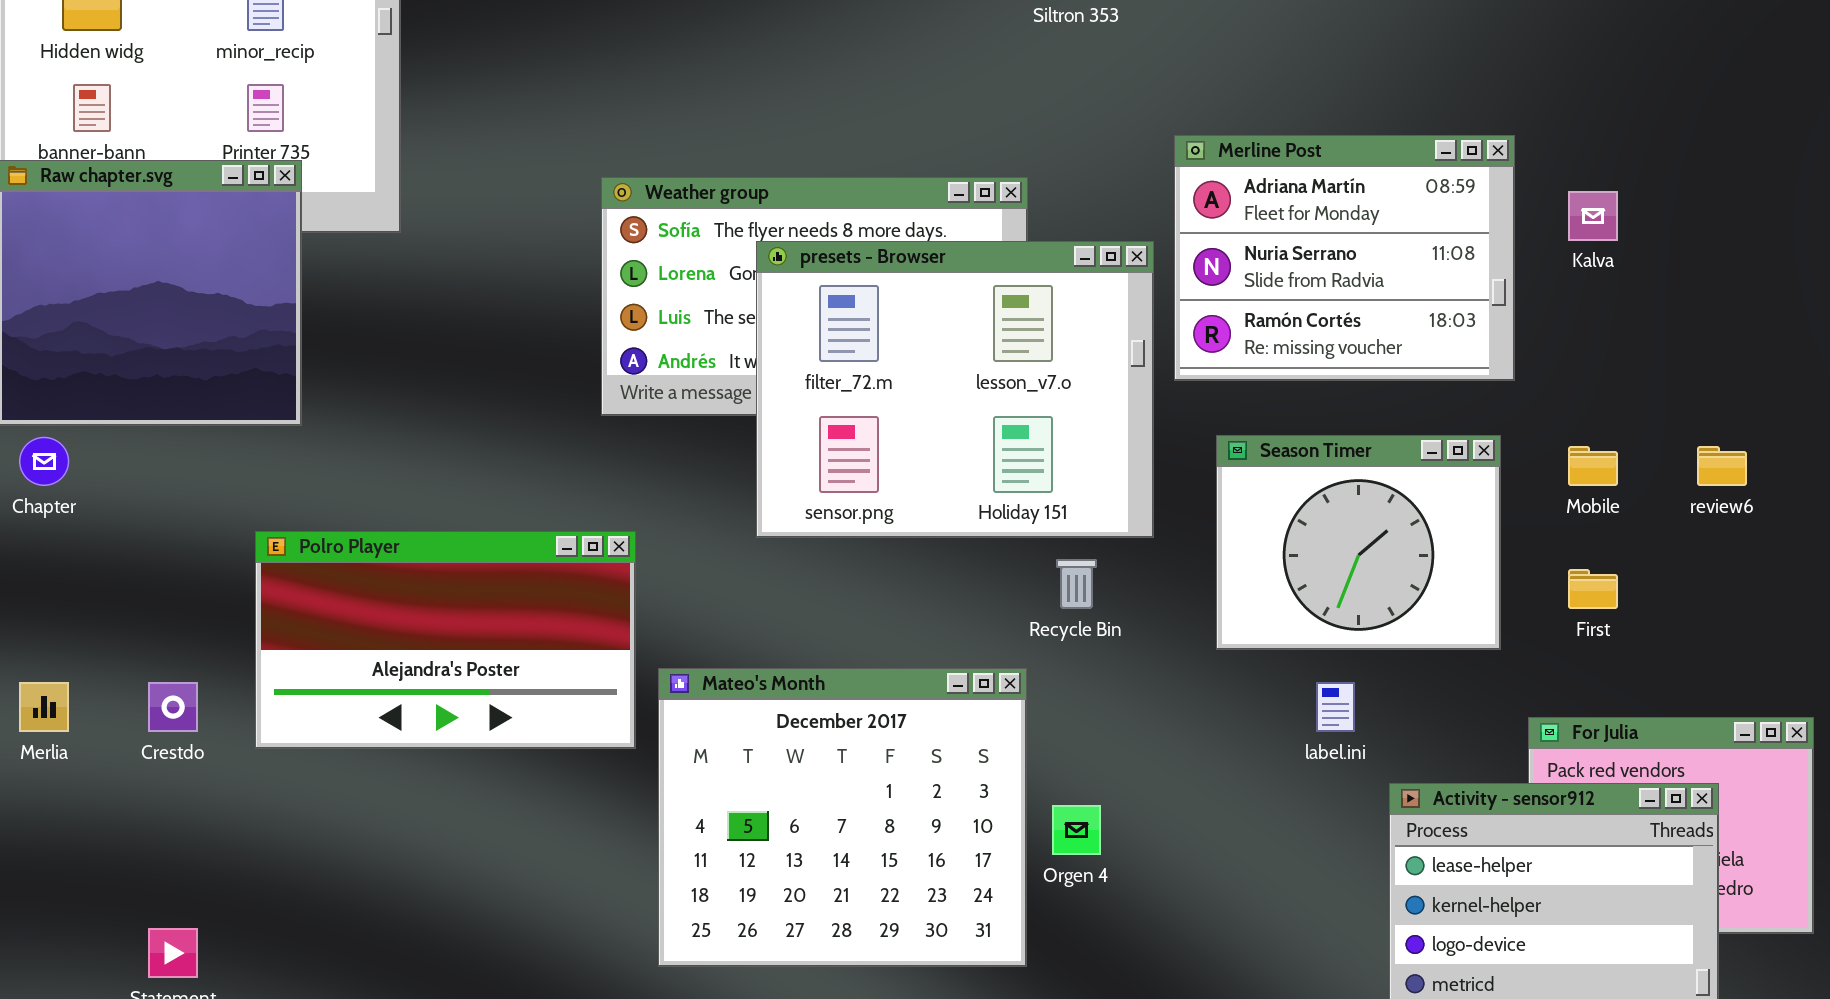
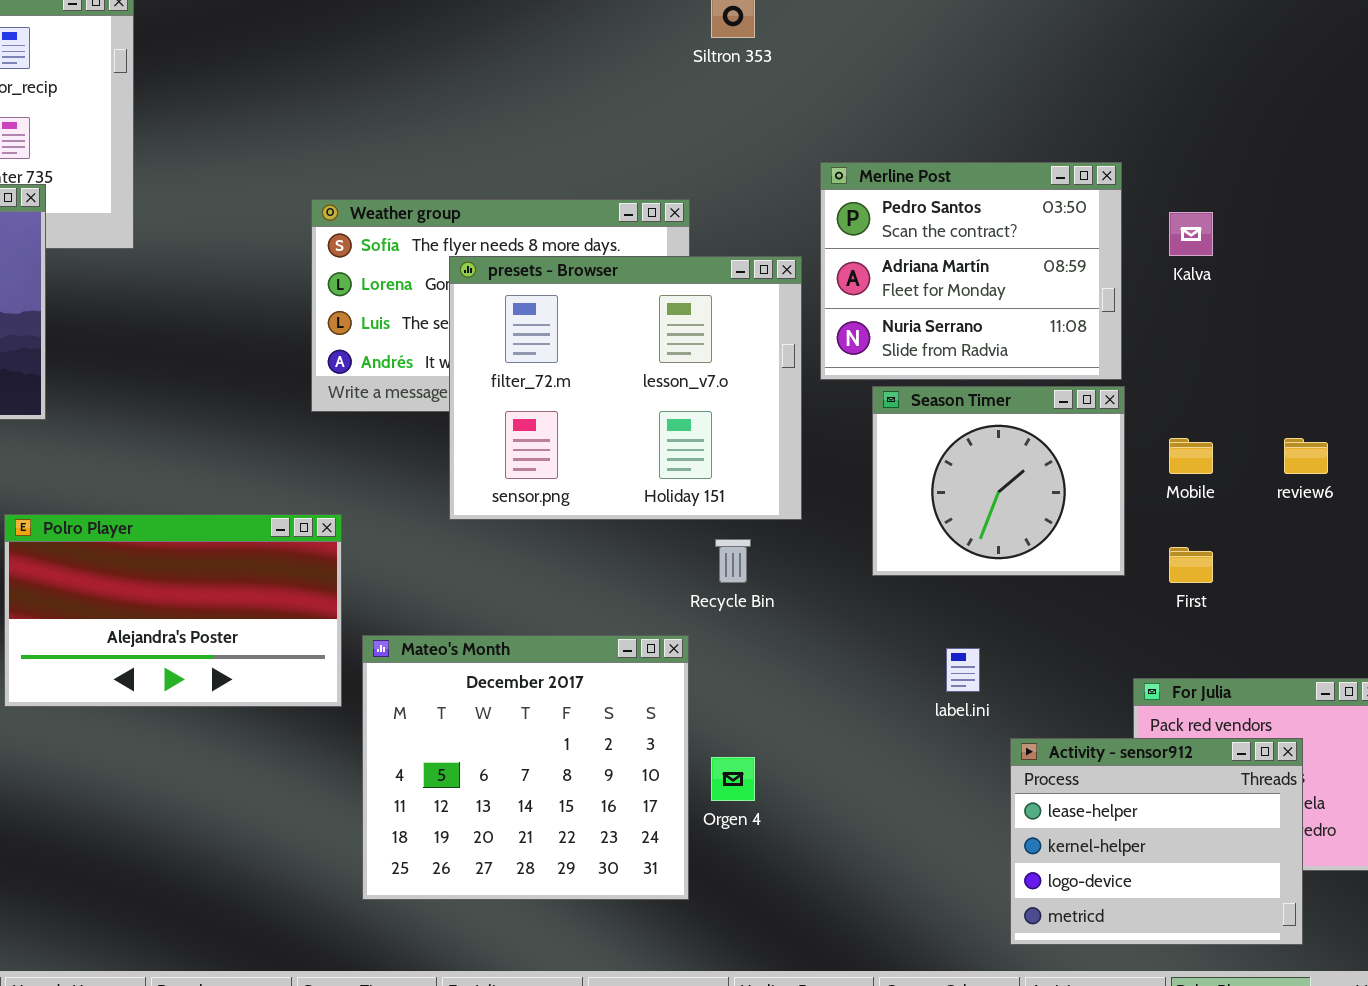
Merline Post: [1174,135,1515,381] -> [820,162,1122,380], scrolled up 1 row
Season Timer: [1216,435,1501,650] -> [872,386,1125,576], moved

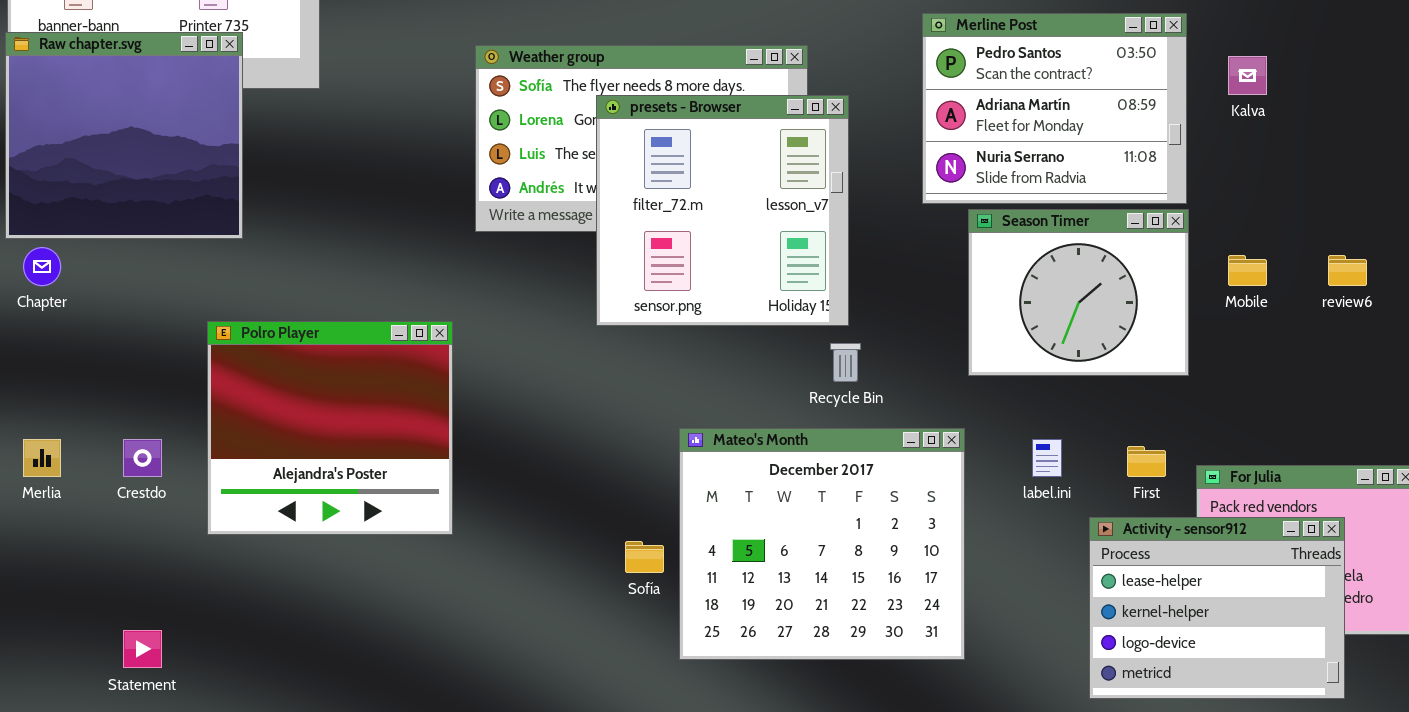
presets - Browser: [449,256,802,520] -> [596,95,849,326], resized
Polro Player: [4,514,342,707] -> [207,321,453,535], resized
First: [1169,547,1213,583] -> [1127,446,1166,477], moved
Mateo's Month: [362,635,689,900] -> [679,428,965,660], moved

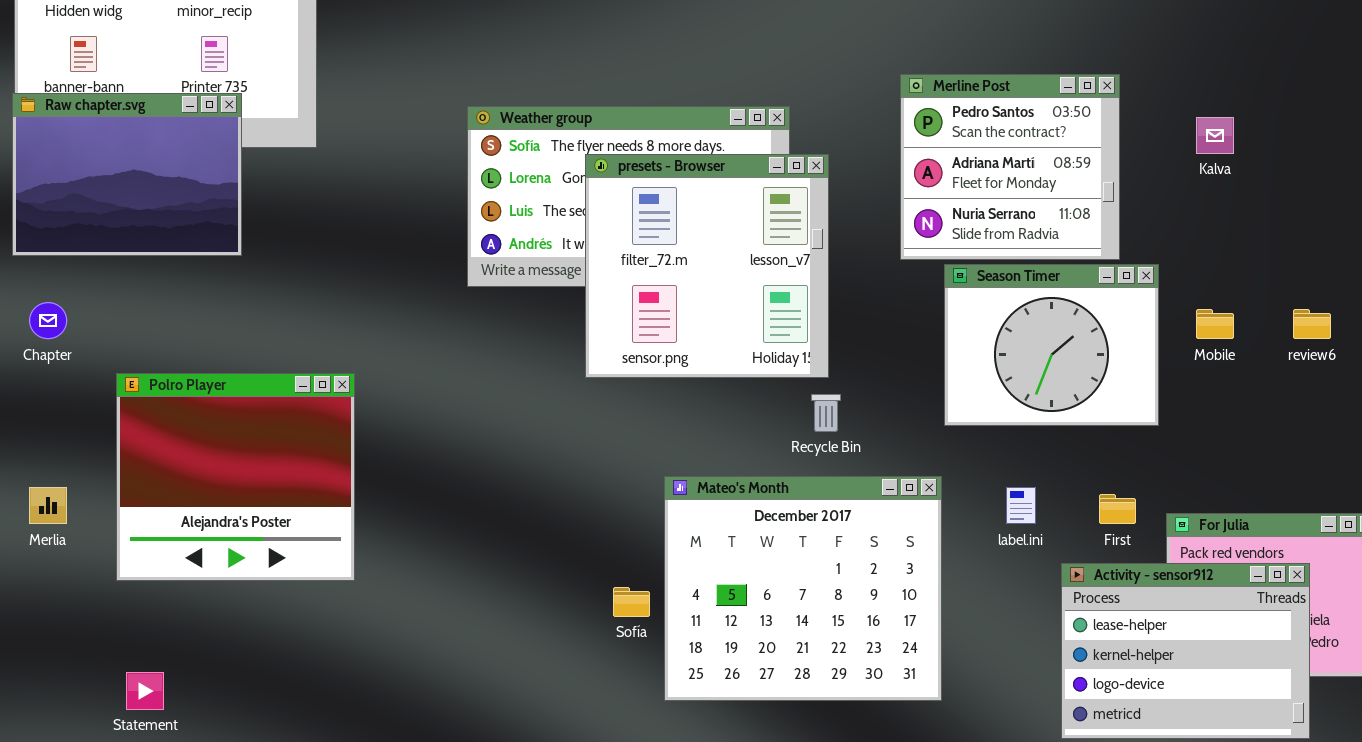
Merline Post: [922,13,1187,204] -> [900,74,1120,260], resized
Raw chapter.svg: [5,32,243,239] -> [12,93,242,256], resized
Polro Player: [207,321,453,535] -> [116,373,355,581], moved

